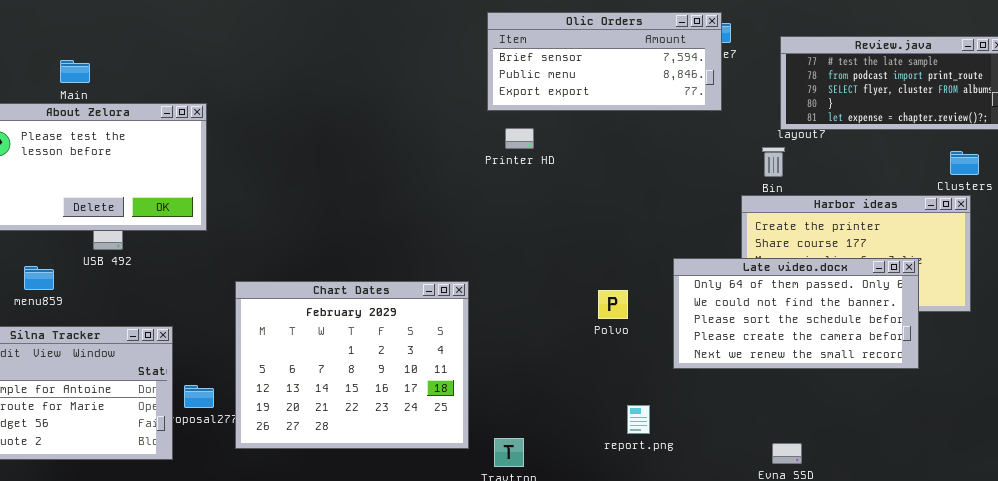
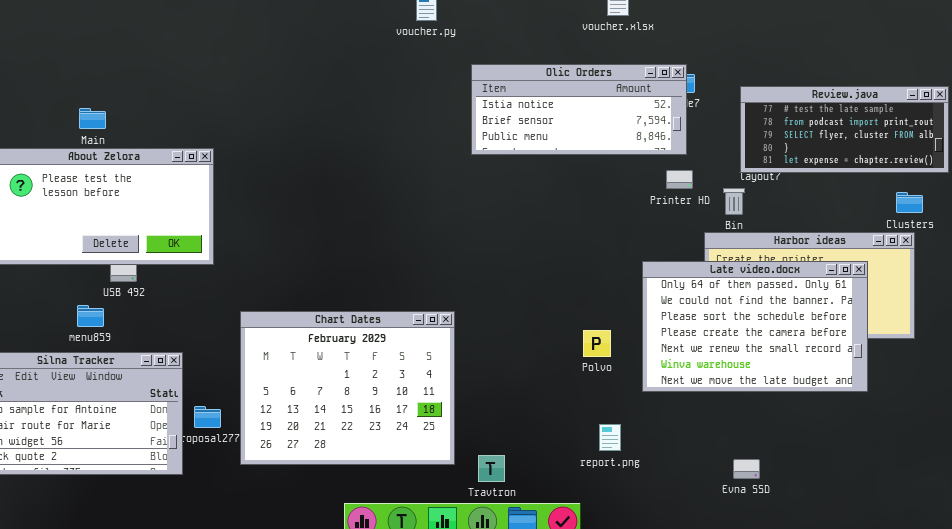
Olic Orders: [487,12,722,111] -> [471,64,687,155], scrolled up 1 row
Printer HD: [505,128,534,149] -> [666,170,693,189], moved
Late video.docx: [673,258,919,369] -> [642,261,868,392], resized
menu859: [24,266,54,290] -> [77,305,104,327], moved
Polvo: [598,290,628,319] -> [583,330,611,357], moved

